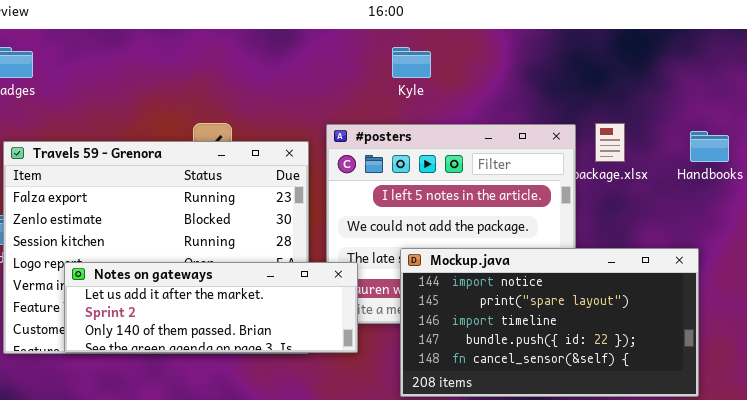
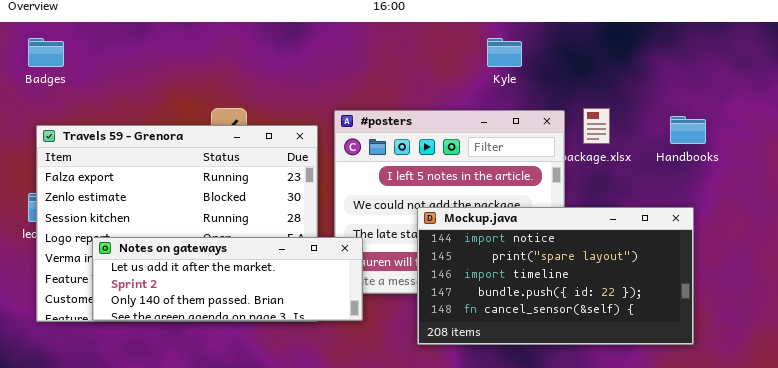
Kyle: [392,47,431,78] -> [487,38,522,67], moved
Mockup.java: [400,248,699,397] -> [417,207,694,345], moved

